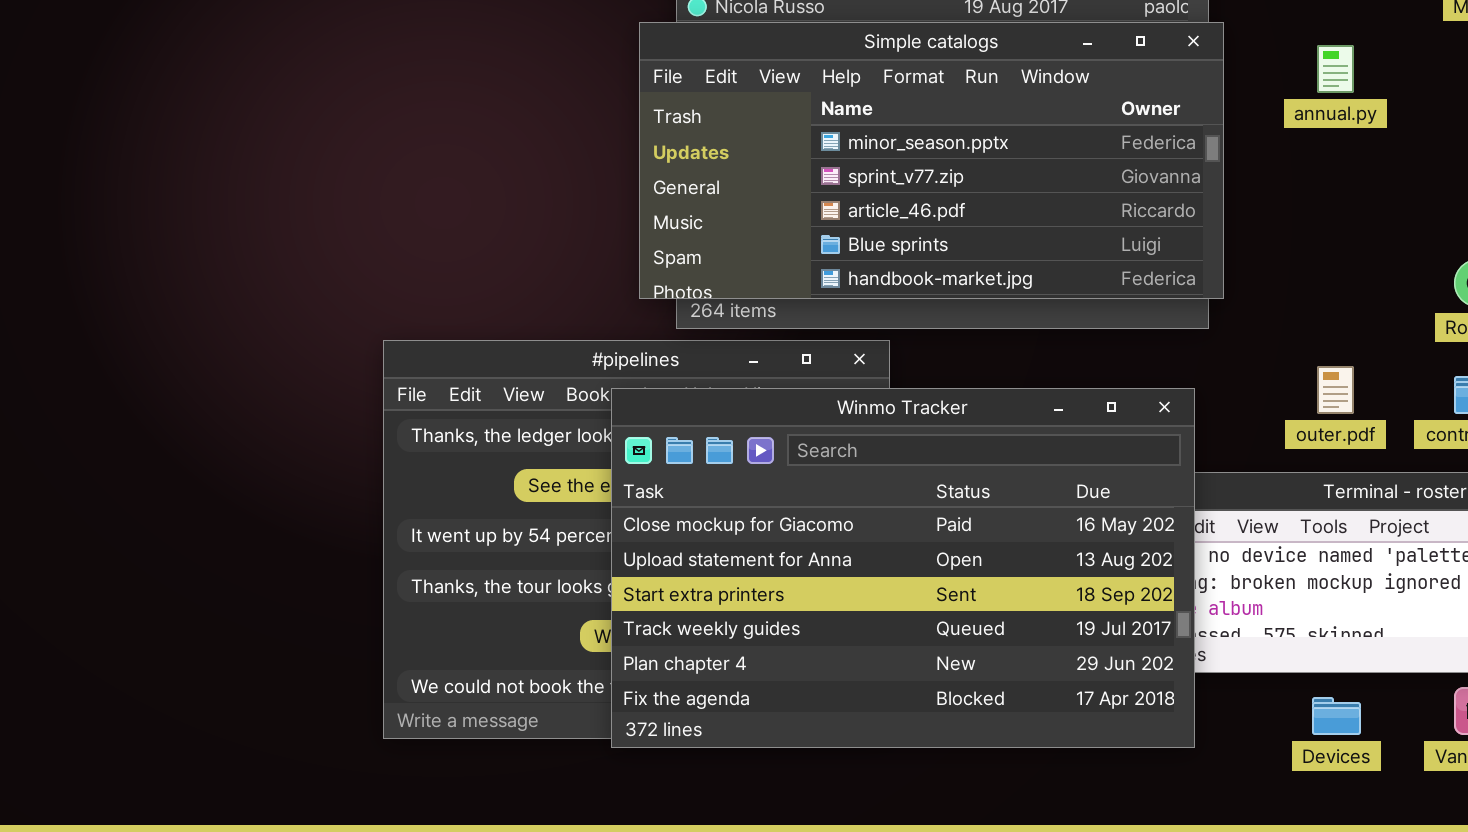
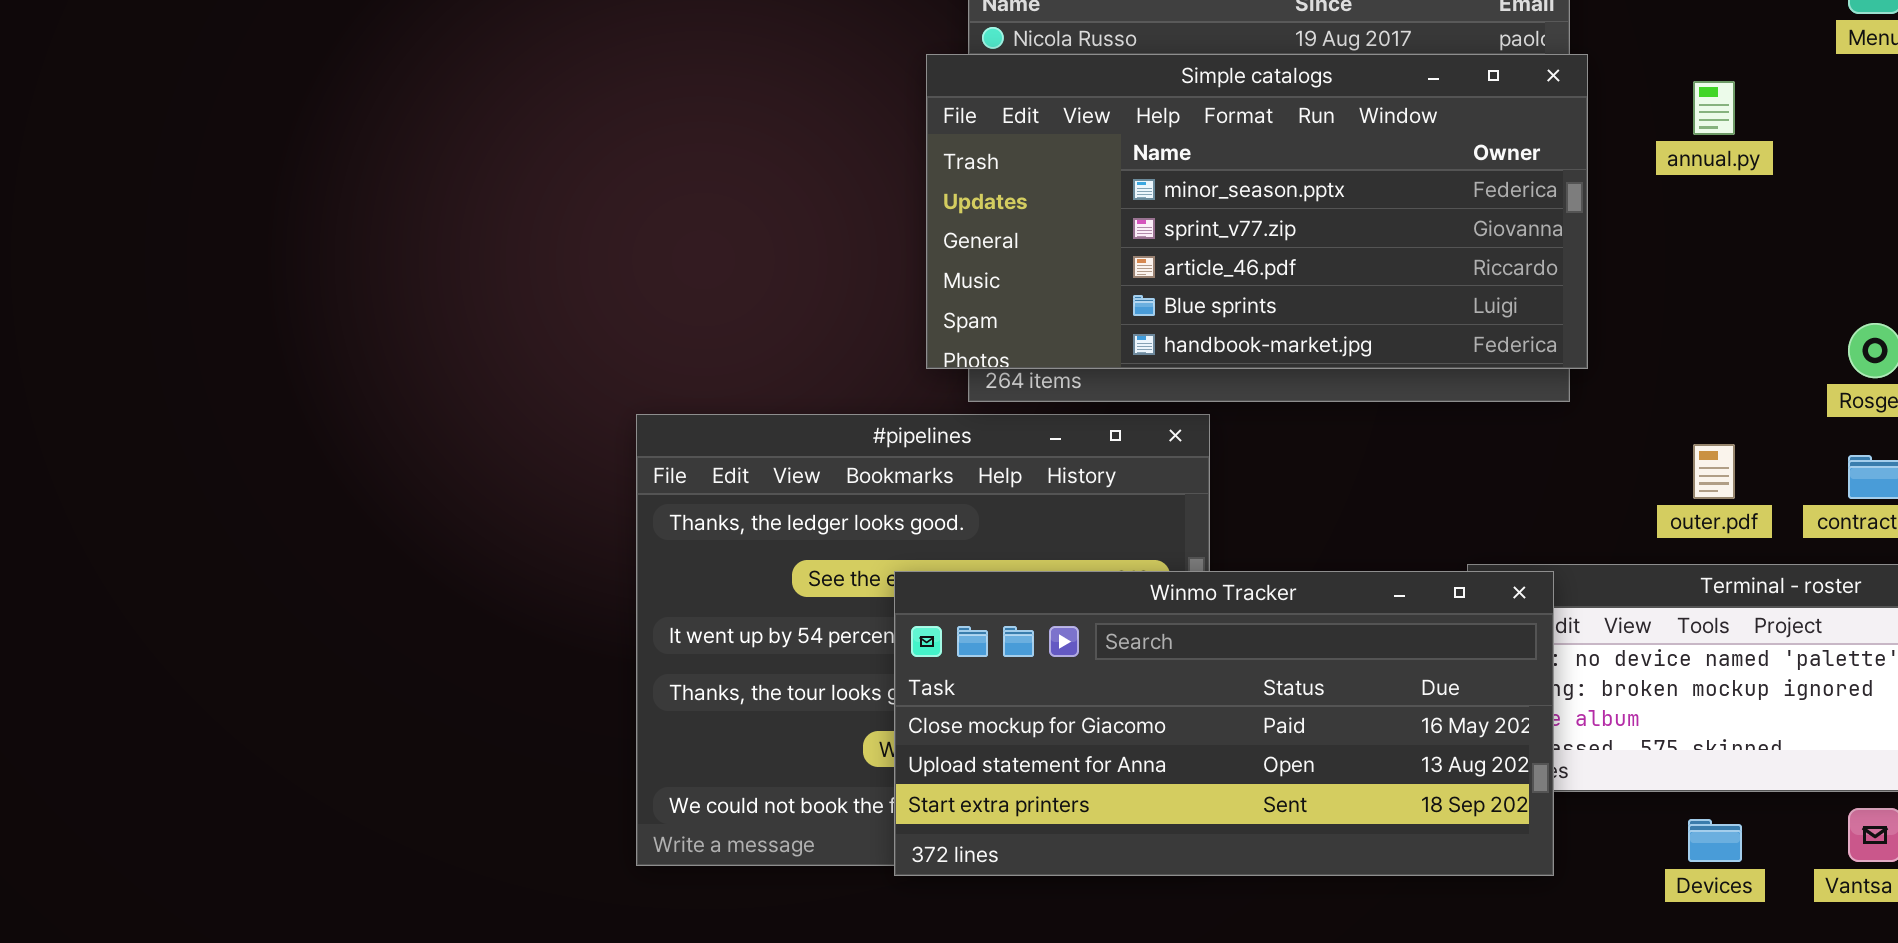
Winmo Tracker: [611,388,1195,748] -> [894,571,1554,876], resized

